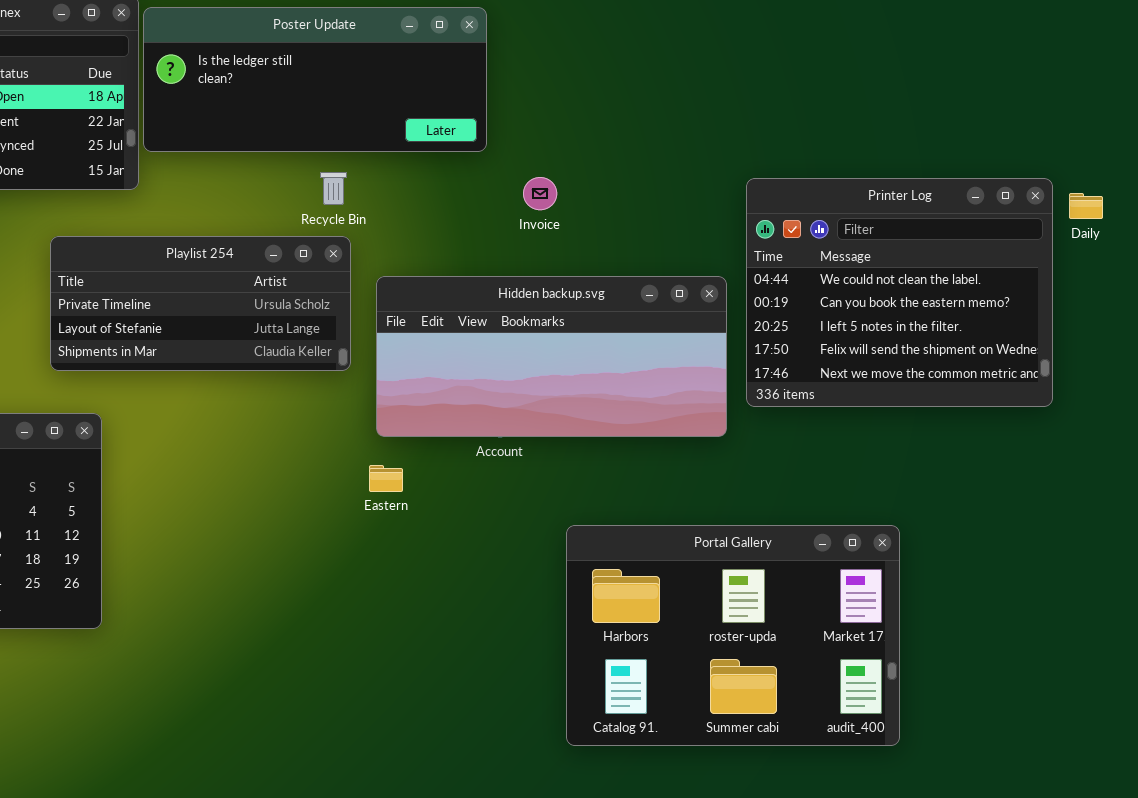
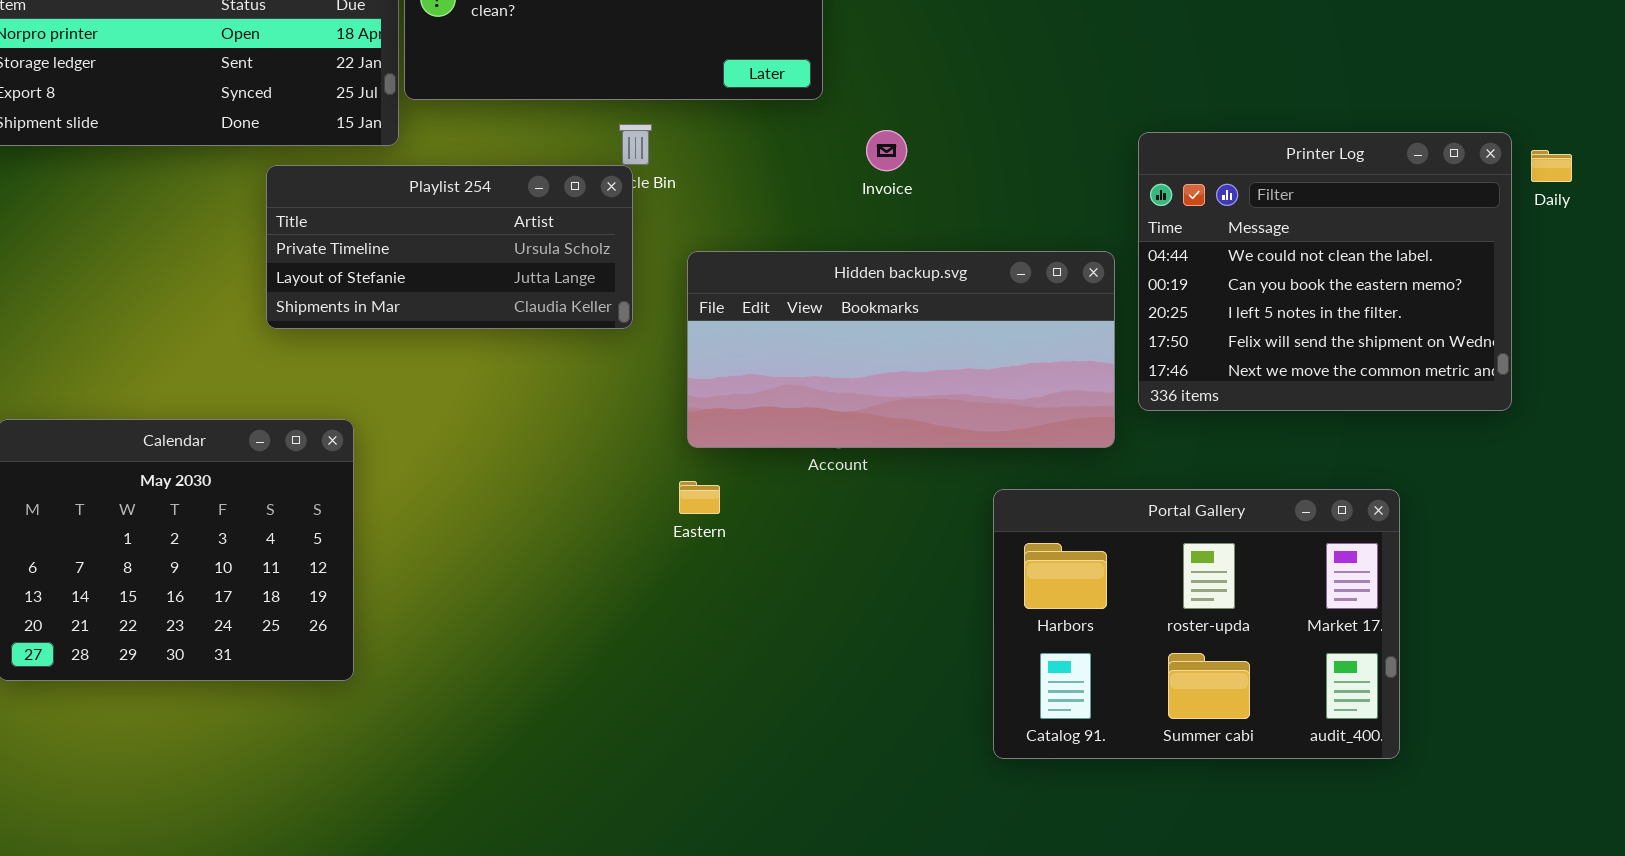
Playlist 254: [50,236,351,371] -> [266,165,633,329], moved
Portal Gallery: [566,525,900,746] -> [993,489,1400,759], moved

